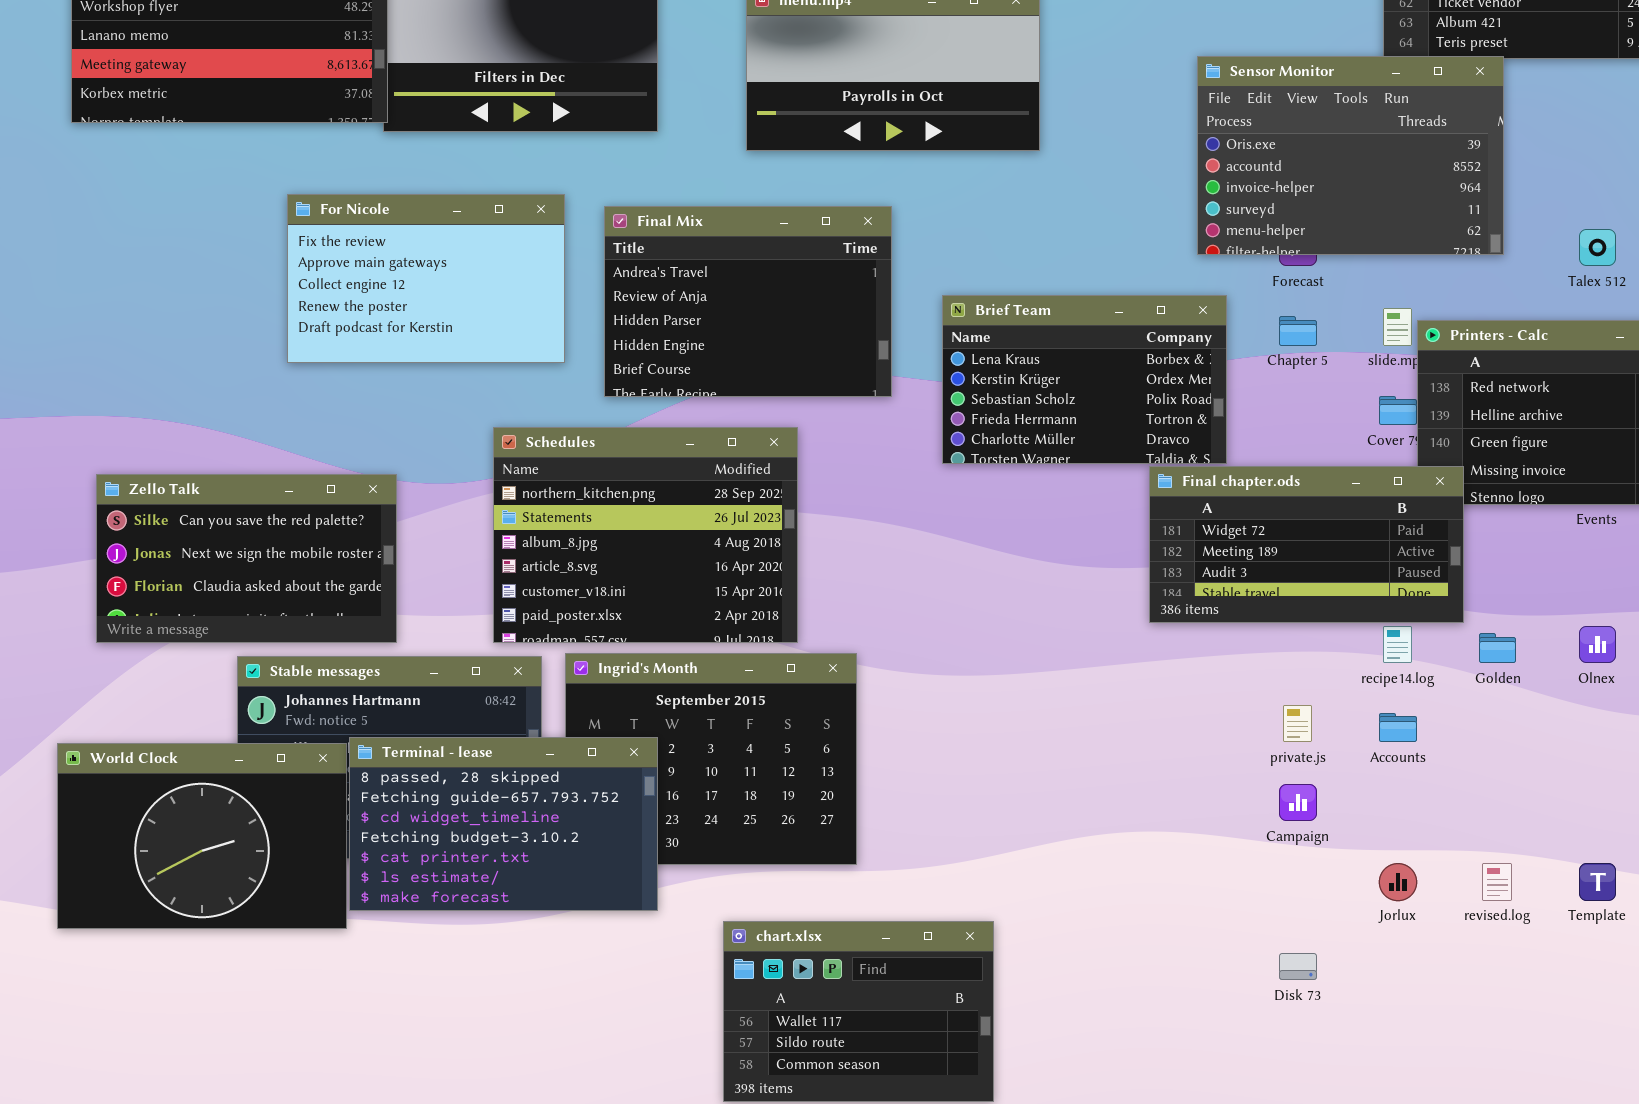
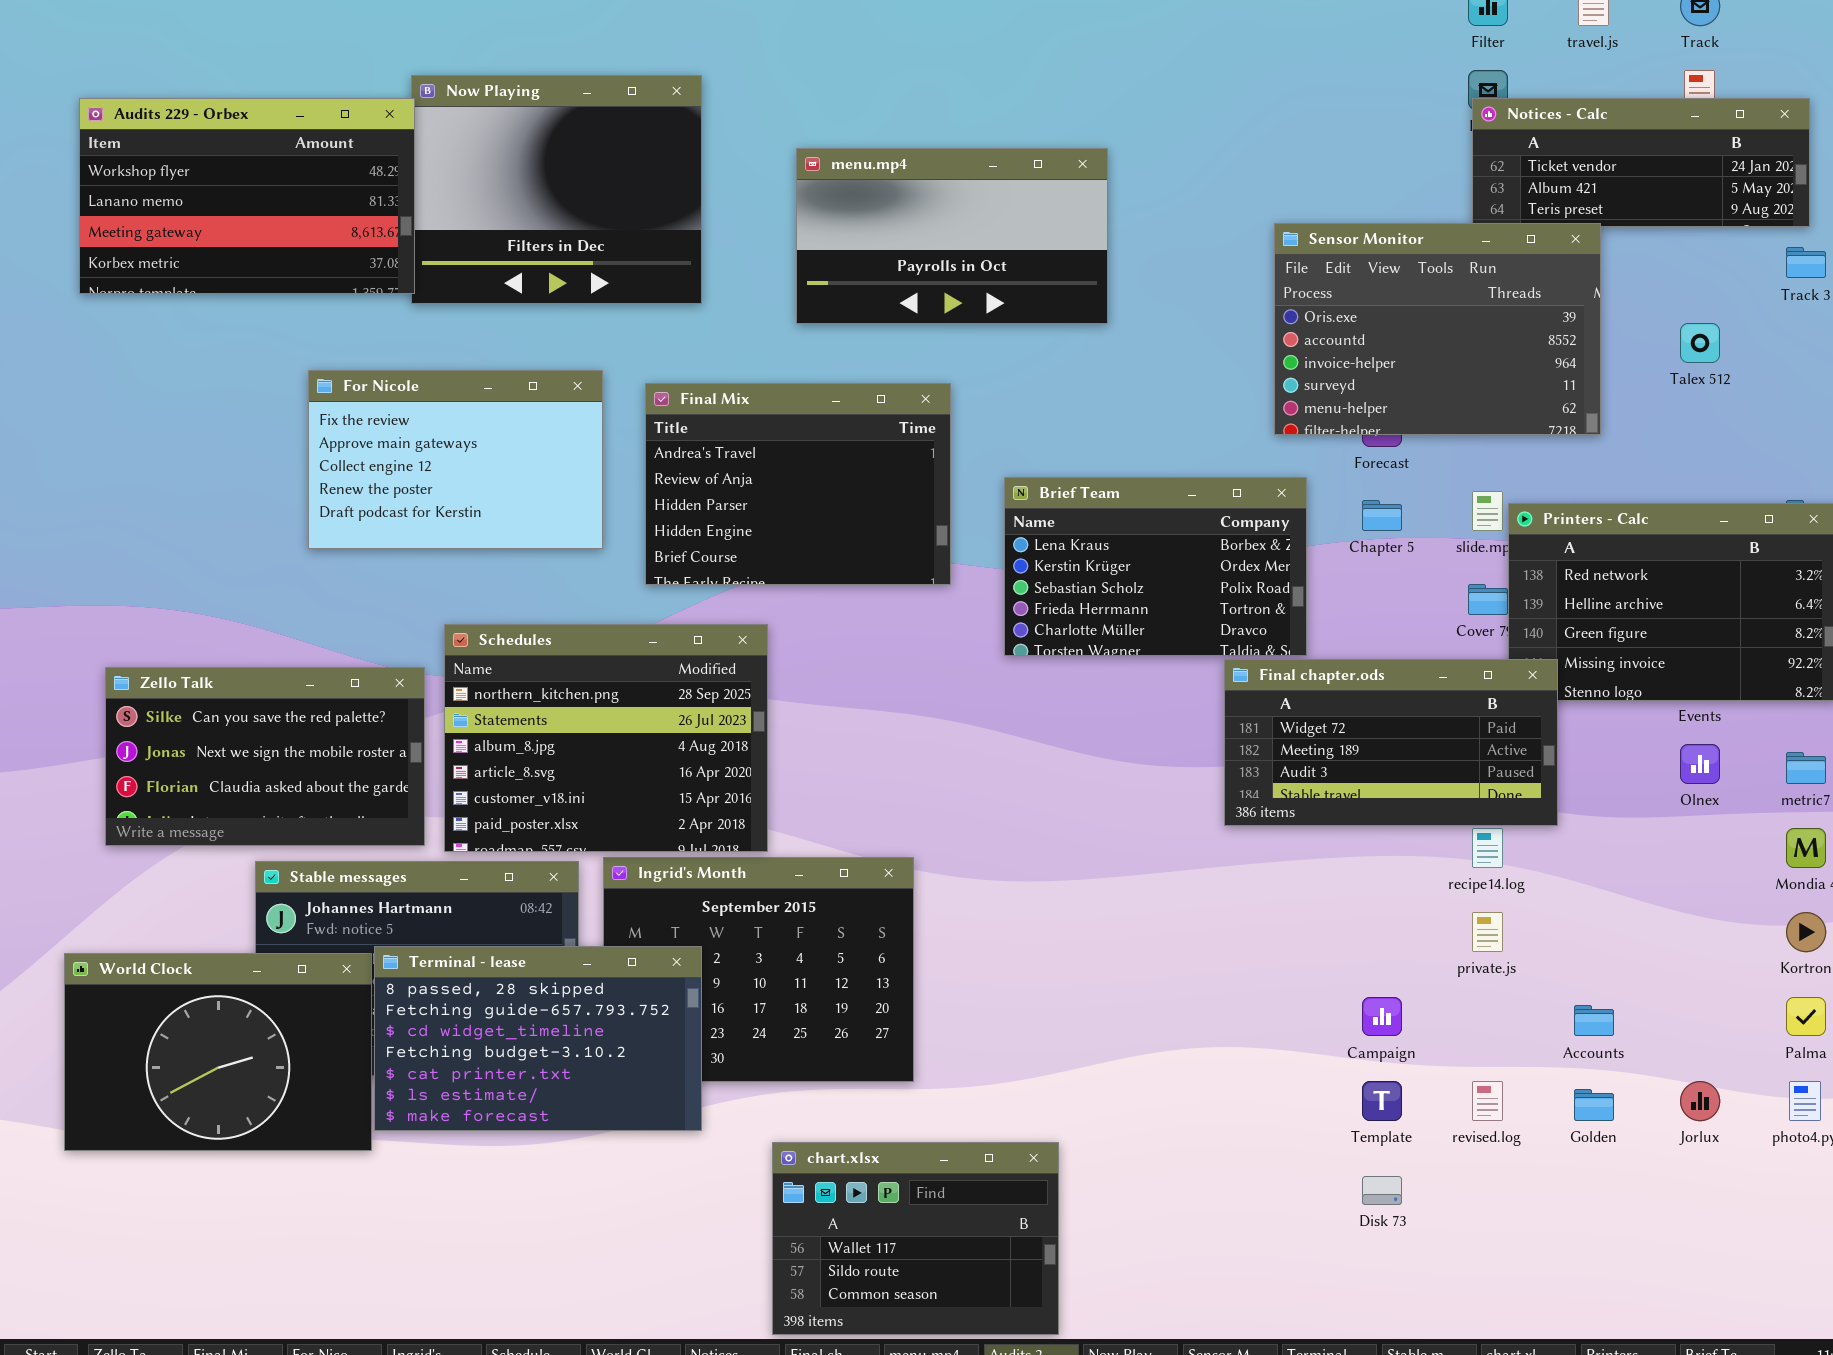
Talex 512: [1579,229,1616,266] -> [1680,323,1720,363], moved
Schedules: [493,427,798,643] -> [444,624,768,852], moved
Olnex: [1579,626,1616,663] -> [1680,744,1720,784], moved
Golden: [1479,633,1516,663] -> [1574,1089,1614,1121], moved
private.js: [1283,705,1312,742] -> [1472,912,1503,952], moved
Accounts: [1379,713,1417,742] -> [1574,1005,1614,1036], moved
Jorlux: [1379,863,1417,901] -> [1680,1081,1720,1121], moved
revised.log: [1482,863,1512,901] -> [1472,1081,1503,1121], moved
Template: [1579,863,1616,901] -> [1362,1081,1402,1121], moved

